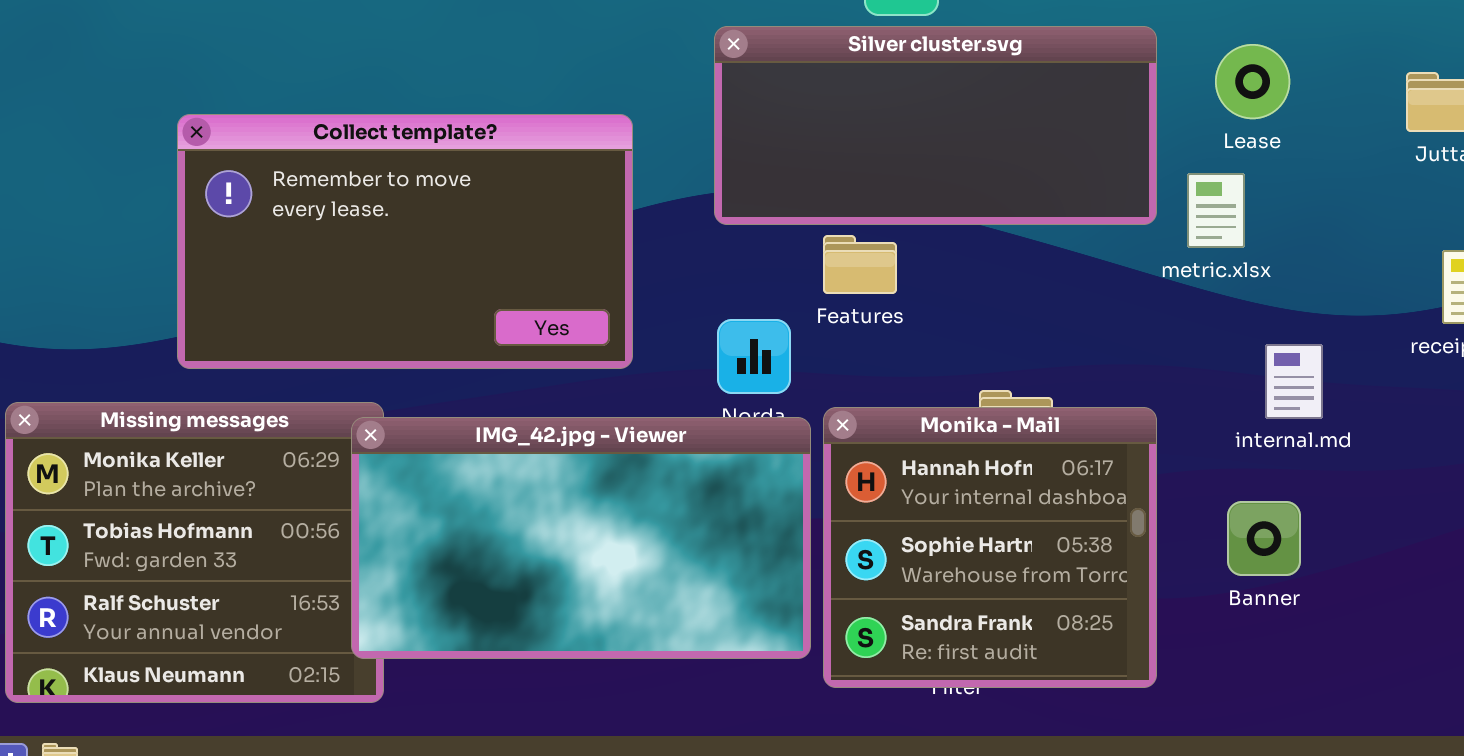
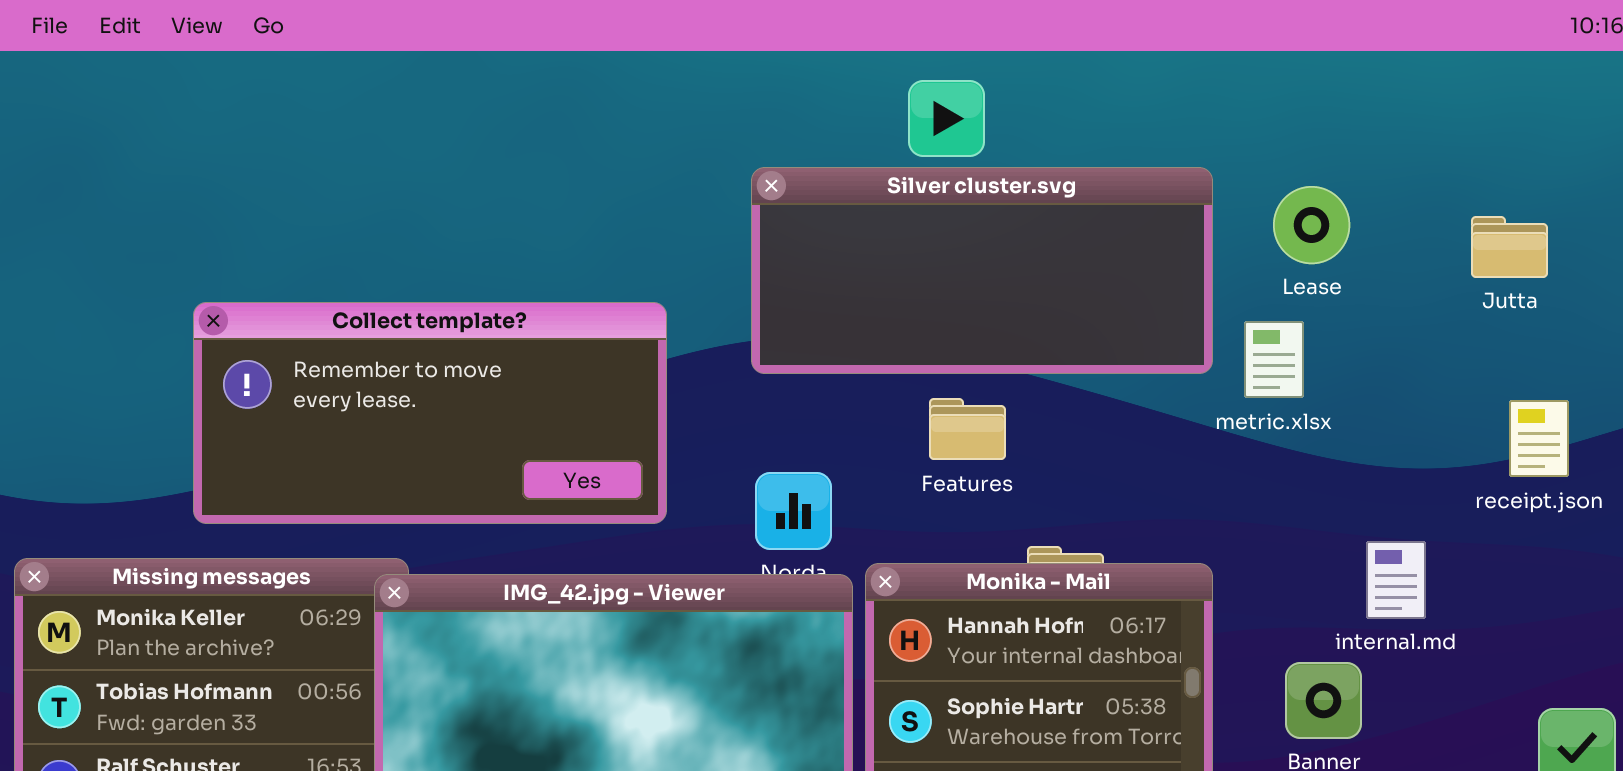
Collect template?: [177,114,633,369] -> [193,302,667,524], resized
Features: [823,235,897,294] -> [929,398,1006,460], moved
internal.md: [1265,344,1323,419] -> [1366,541,1426,619], moved

